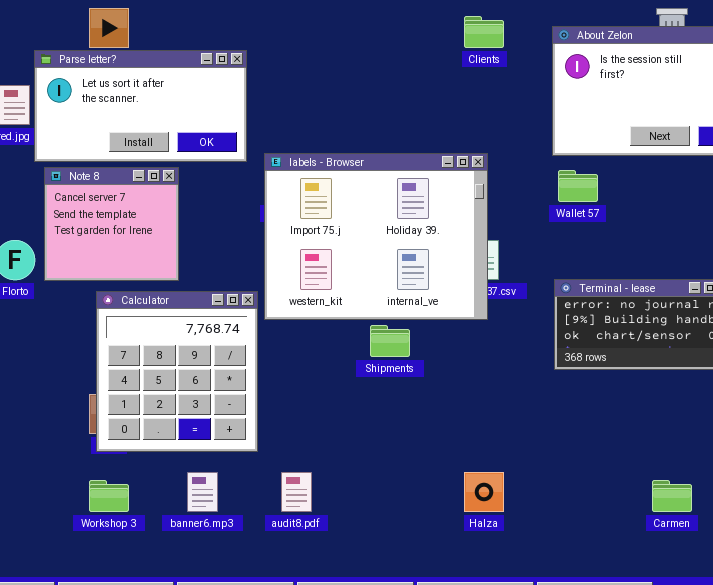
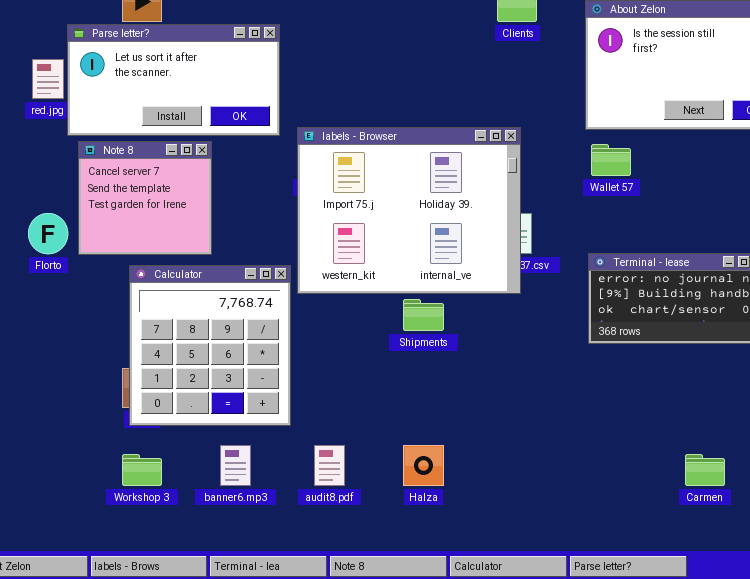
Halza: [464,472,504,512] -> [403,445,444,486], moved

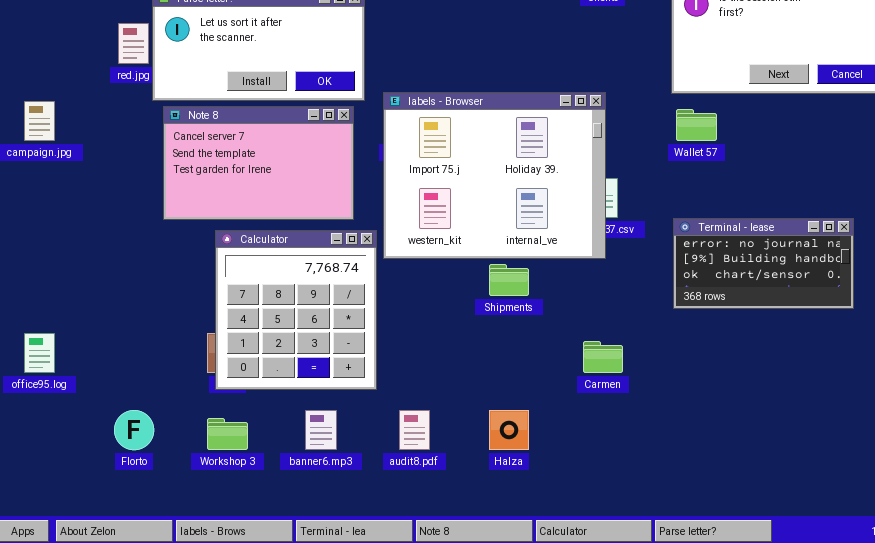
Note 8: [78,141,212,255] -> [163,106,354,220], resized
Florto: [28,213,68,254] -> [114,410,154,450], moved
Carmen: [685,454,725,486] -> [583,341,623,373], moved

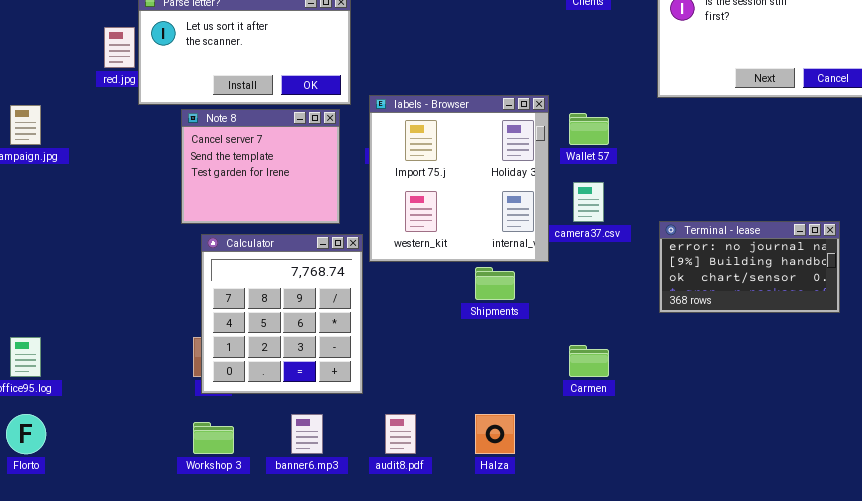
labels - Browser: [383,92,606,259] -> [369,95,549,262], resized
Note 8: [163,106,354,220] -> [181,109,340,224], resized
Wallet 57: [676,109,717,141] -> [569,113,609,145], moved
Florto: [114,410,154,450] -> [6,414,46,454], moved

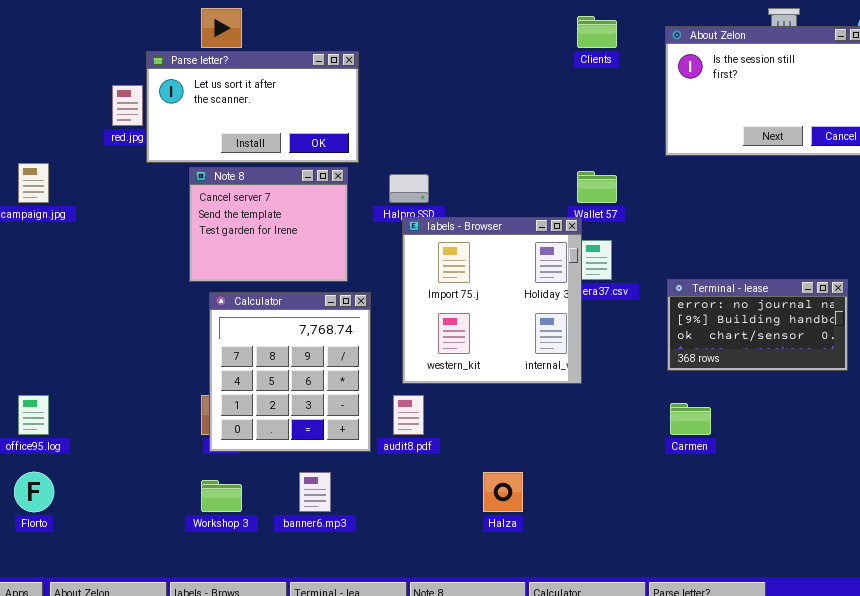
labels - Browser: [369,95,549,262] -> [402,217,582,384], moved
Carmen: [569,345,609,377] -> [670,403,711,435], moved
audit8.pdf: [385,414,416,454] -> [393,395,424,435], moved

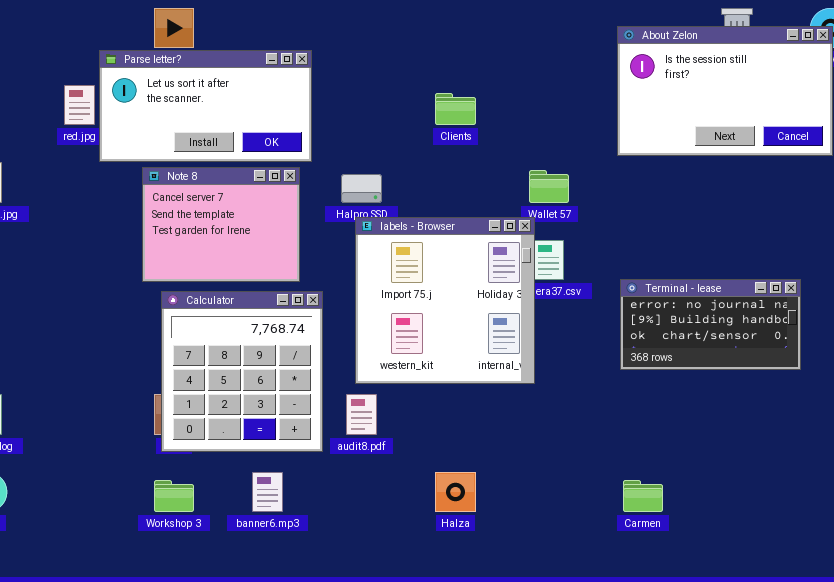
Clients: [577,16,617,48] -> [435,93,476,125], moved
Carmen: [670,403,711,435] -> [623,480,663,512], moved

